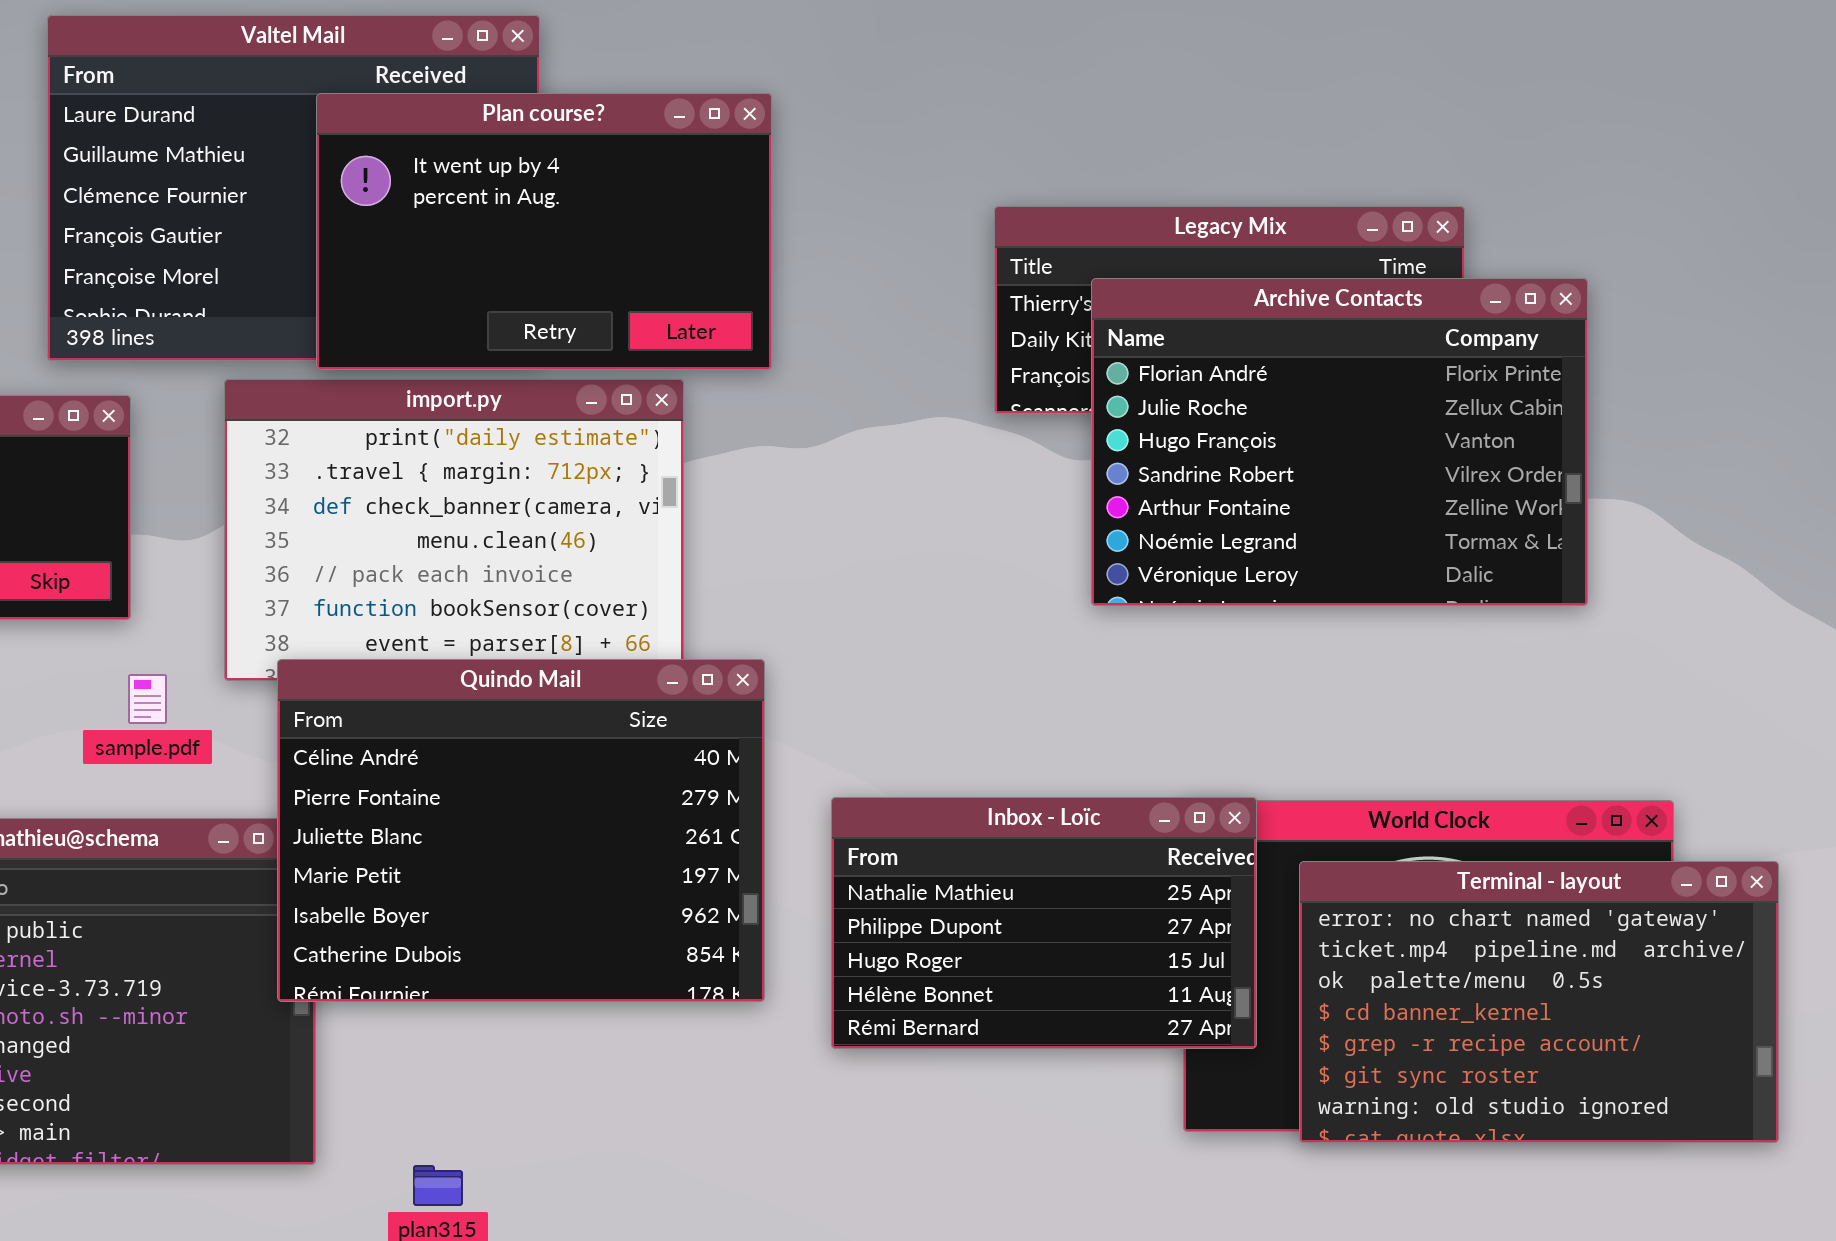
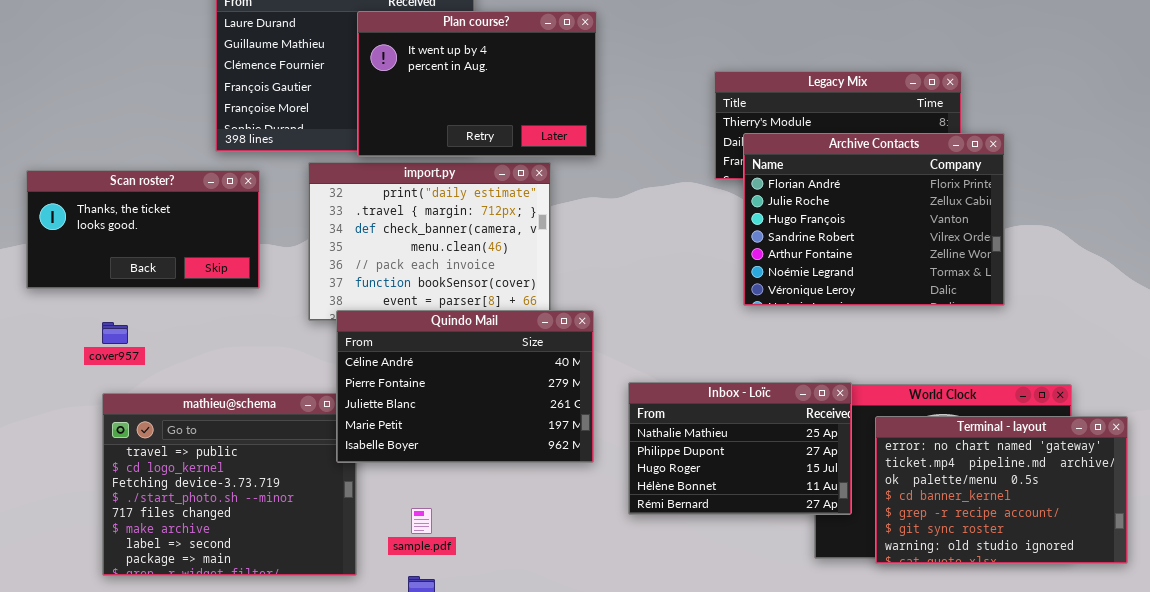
Archive Contacts: [1091,278,1588,606] -> [743,133,1005,306], moved
Quindo Mail: [277,659,765,1002] -> [336,310,594,463], resized
sample.pdf: [128,674,167,724] -> [411,508,432,534], moved

